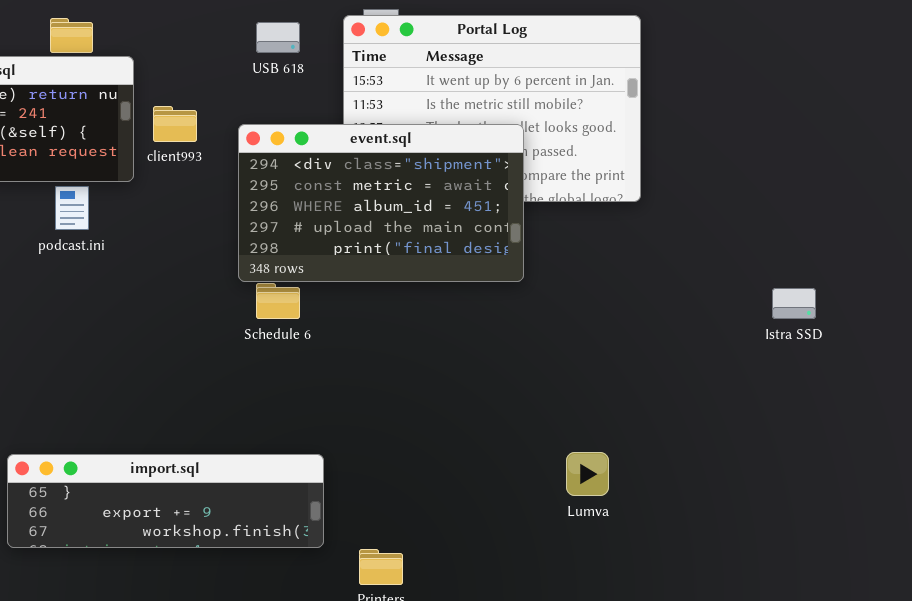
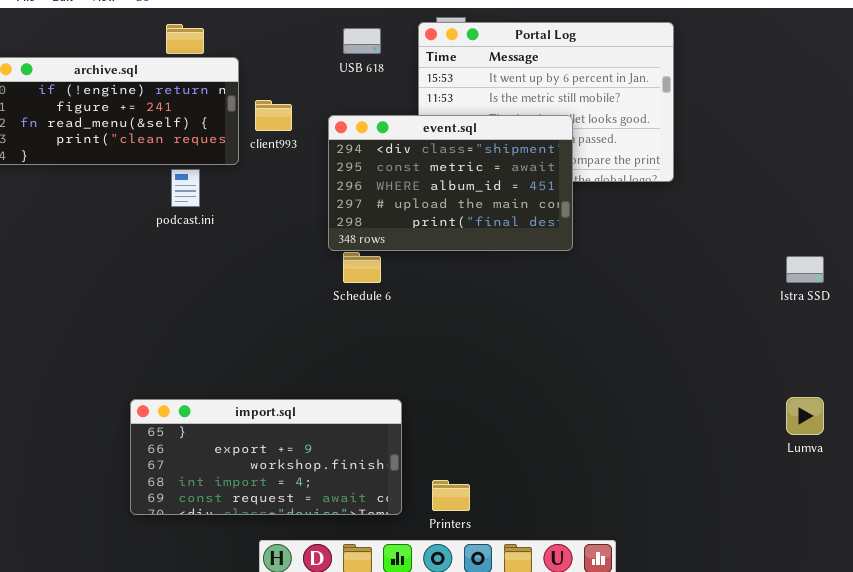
Lumva: [566,452,609,496] -> [786,397,824,435], moved
import.sql: [7,454,324,548] -> [130,399,402,515], resized

